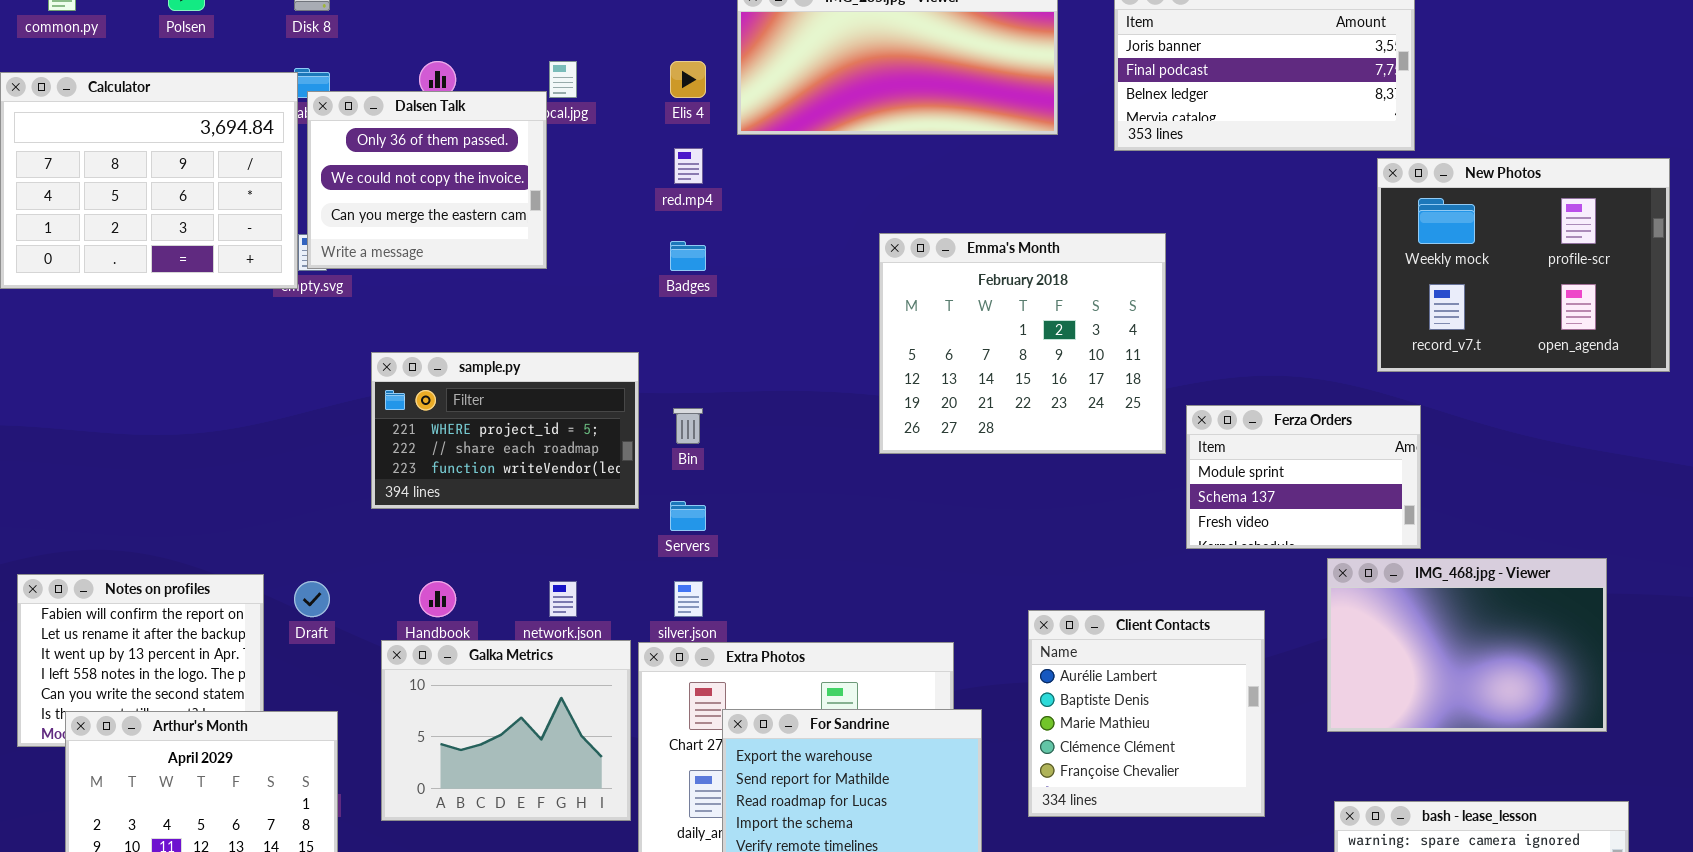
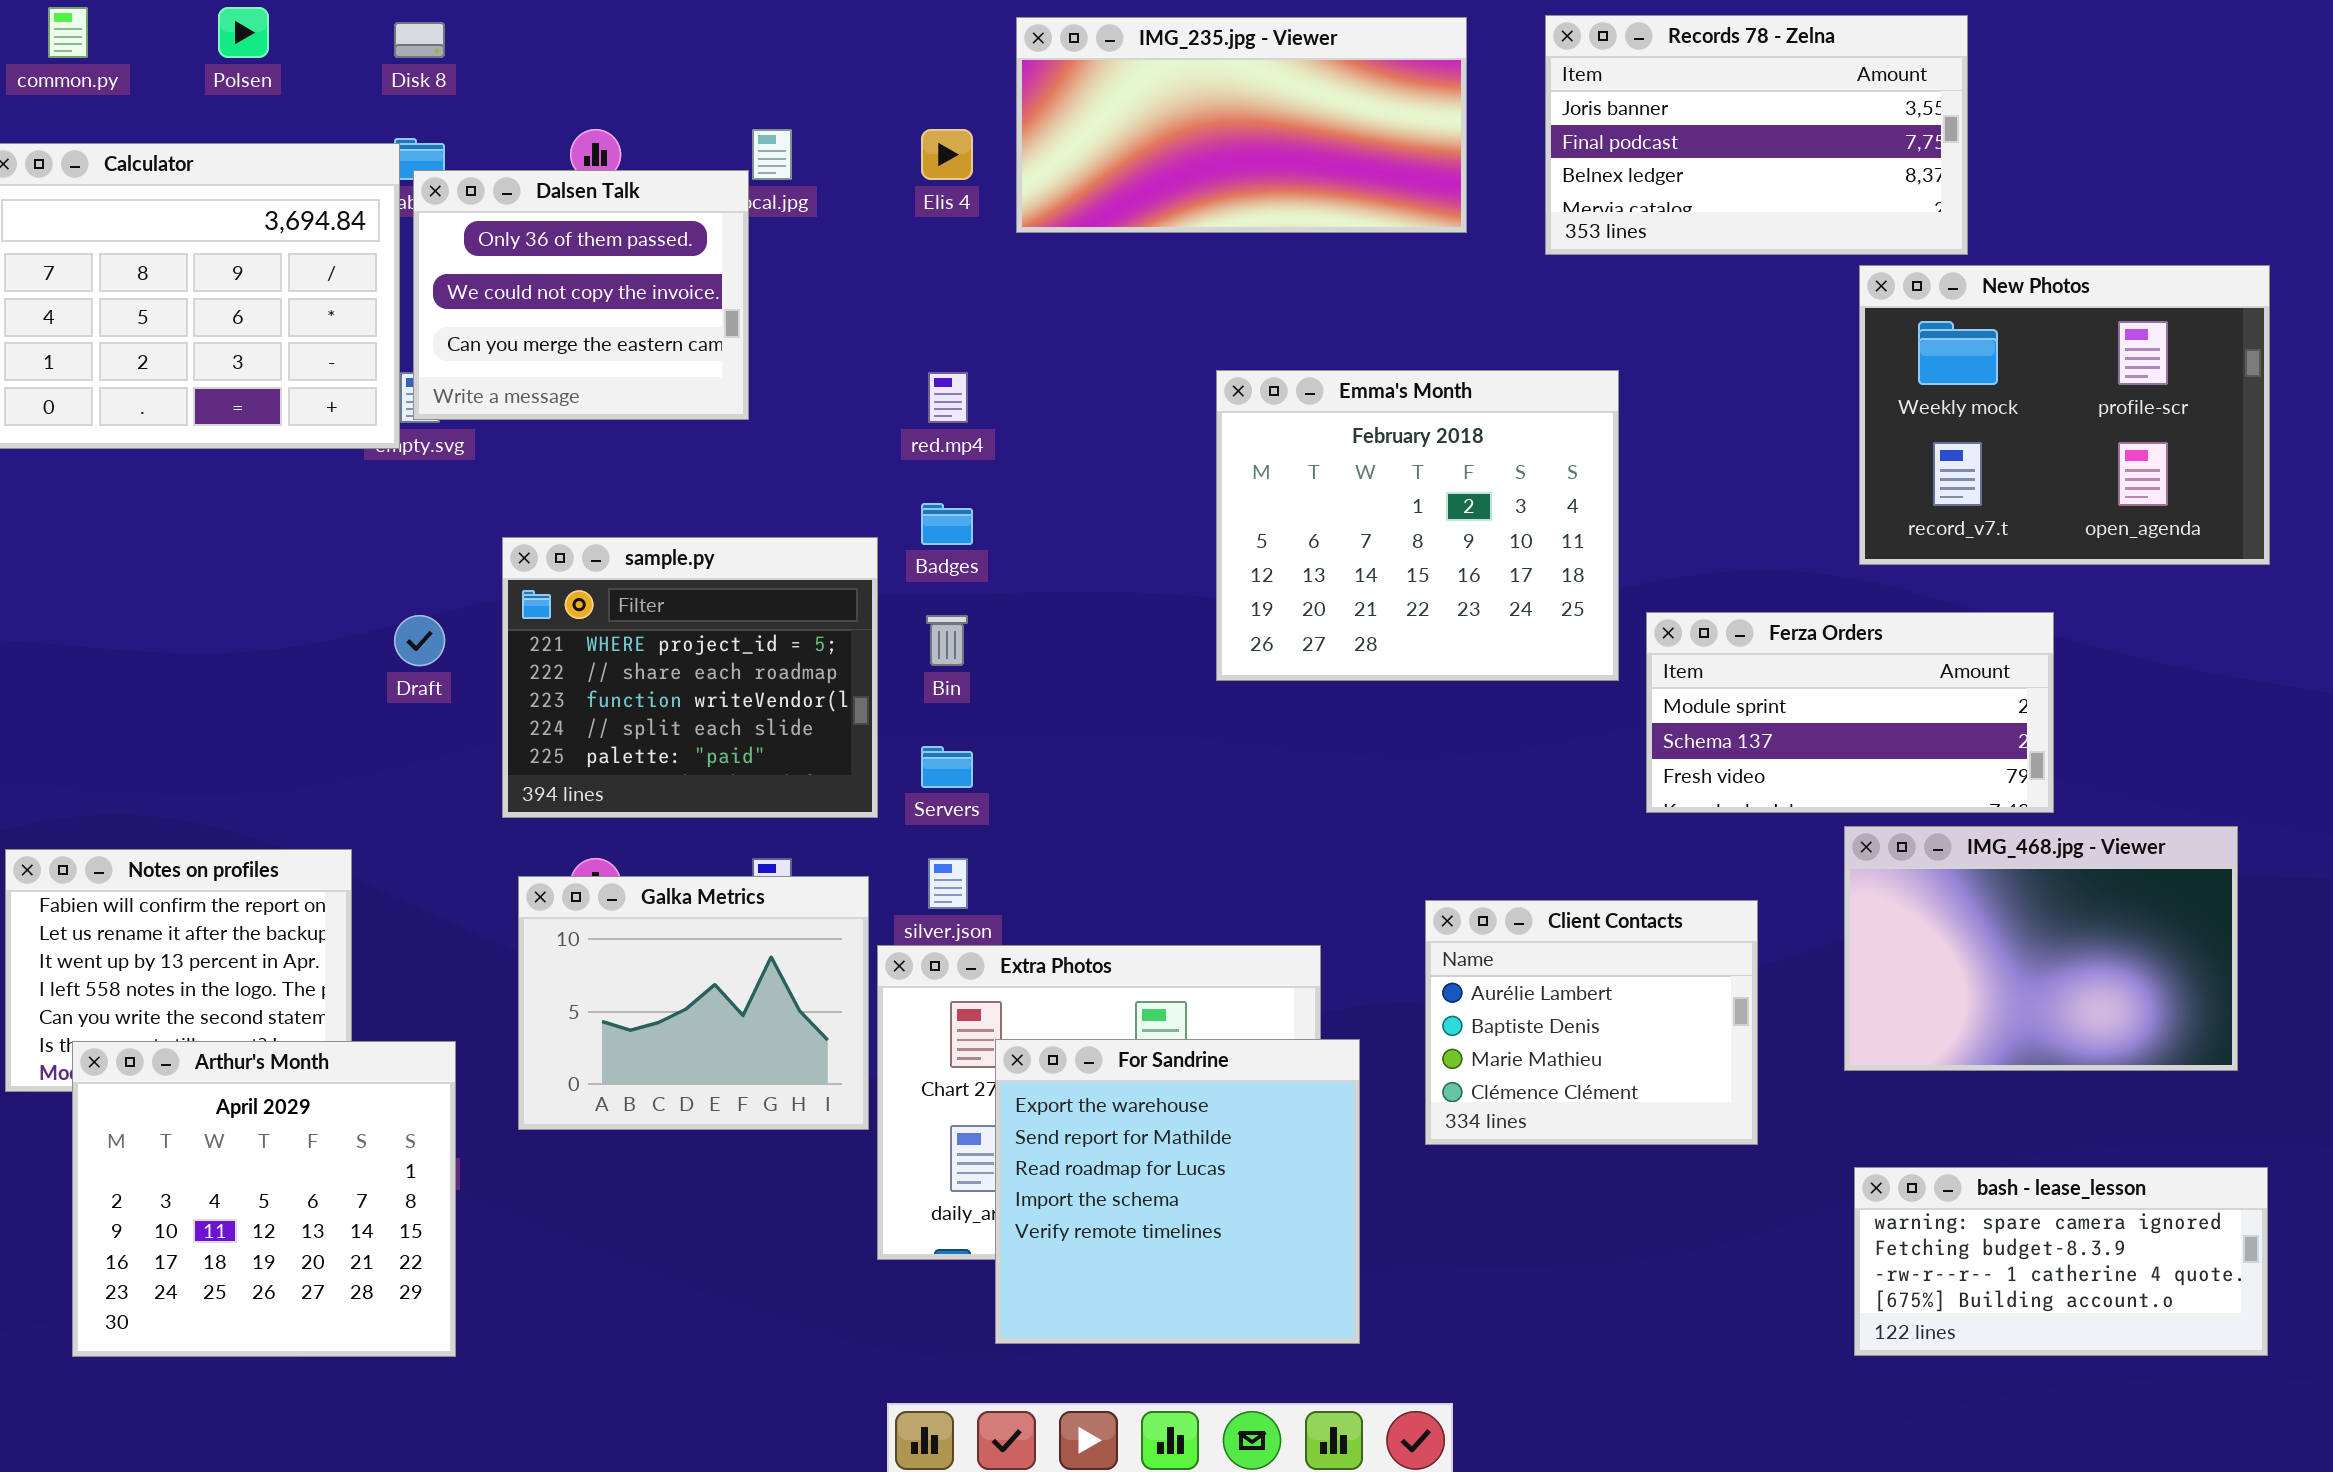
red.mp4: [674,148,703,184] -> [928,372,968,423], moved
New Photos: [1377,158,1670,372] -> [1859,265,2270,565], moved
Badges: [670,241,706,271] -> [921,503,973,545], moved
sample.py: [371,352,639,509] -> [502,537,878,818], resized
Ferza Orders: [1186,405,1421,549] -> [1646,612,2054,813], resized
Draft: [294,581,330,617] -> [394,615,445,666], moved
Client Contacts: [1028,610,1265,817] -> [1425,900,1758,1145], resized
Galka Metrics: [381,640,631,821] -> [518,876,869,1130], moved

